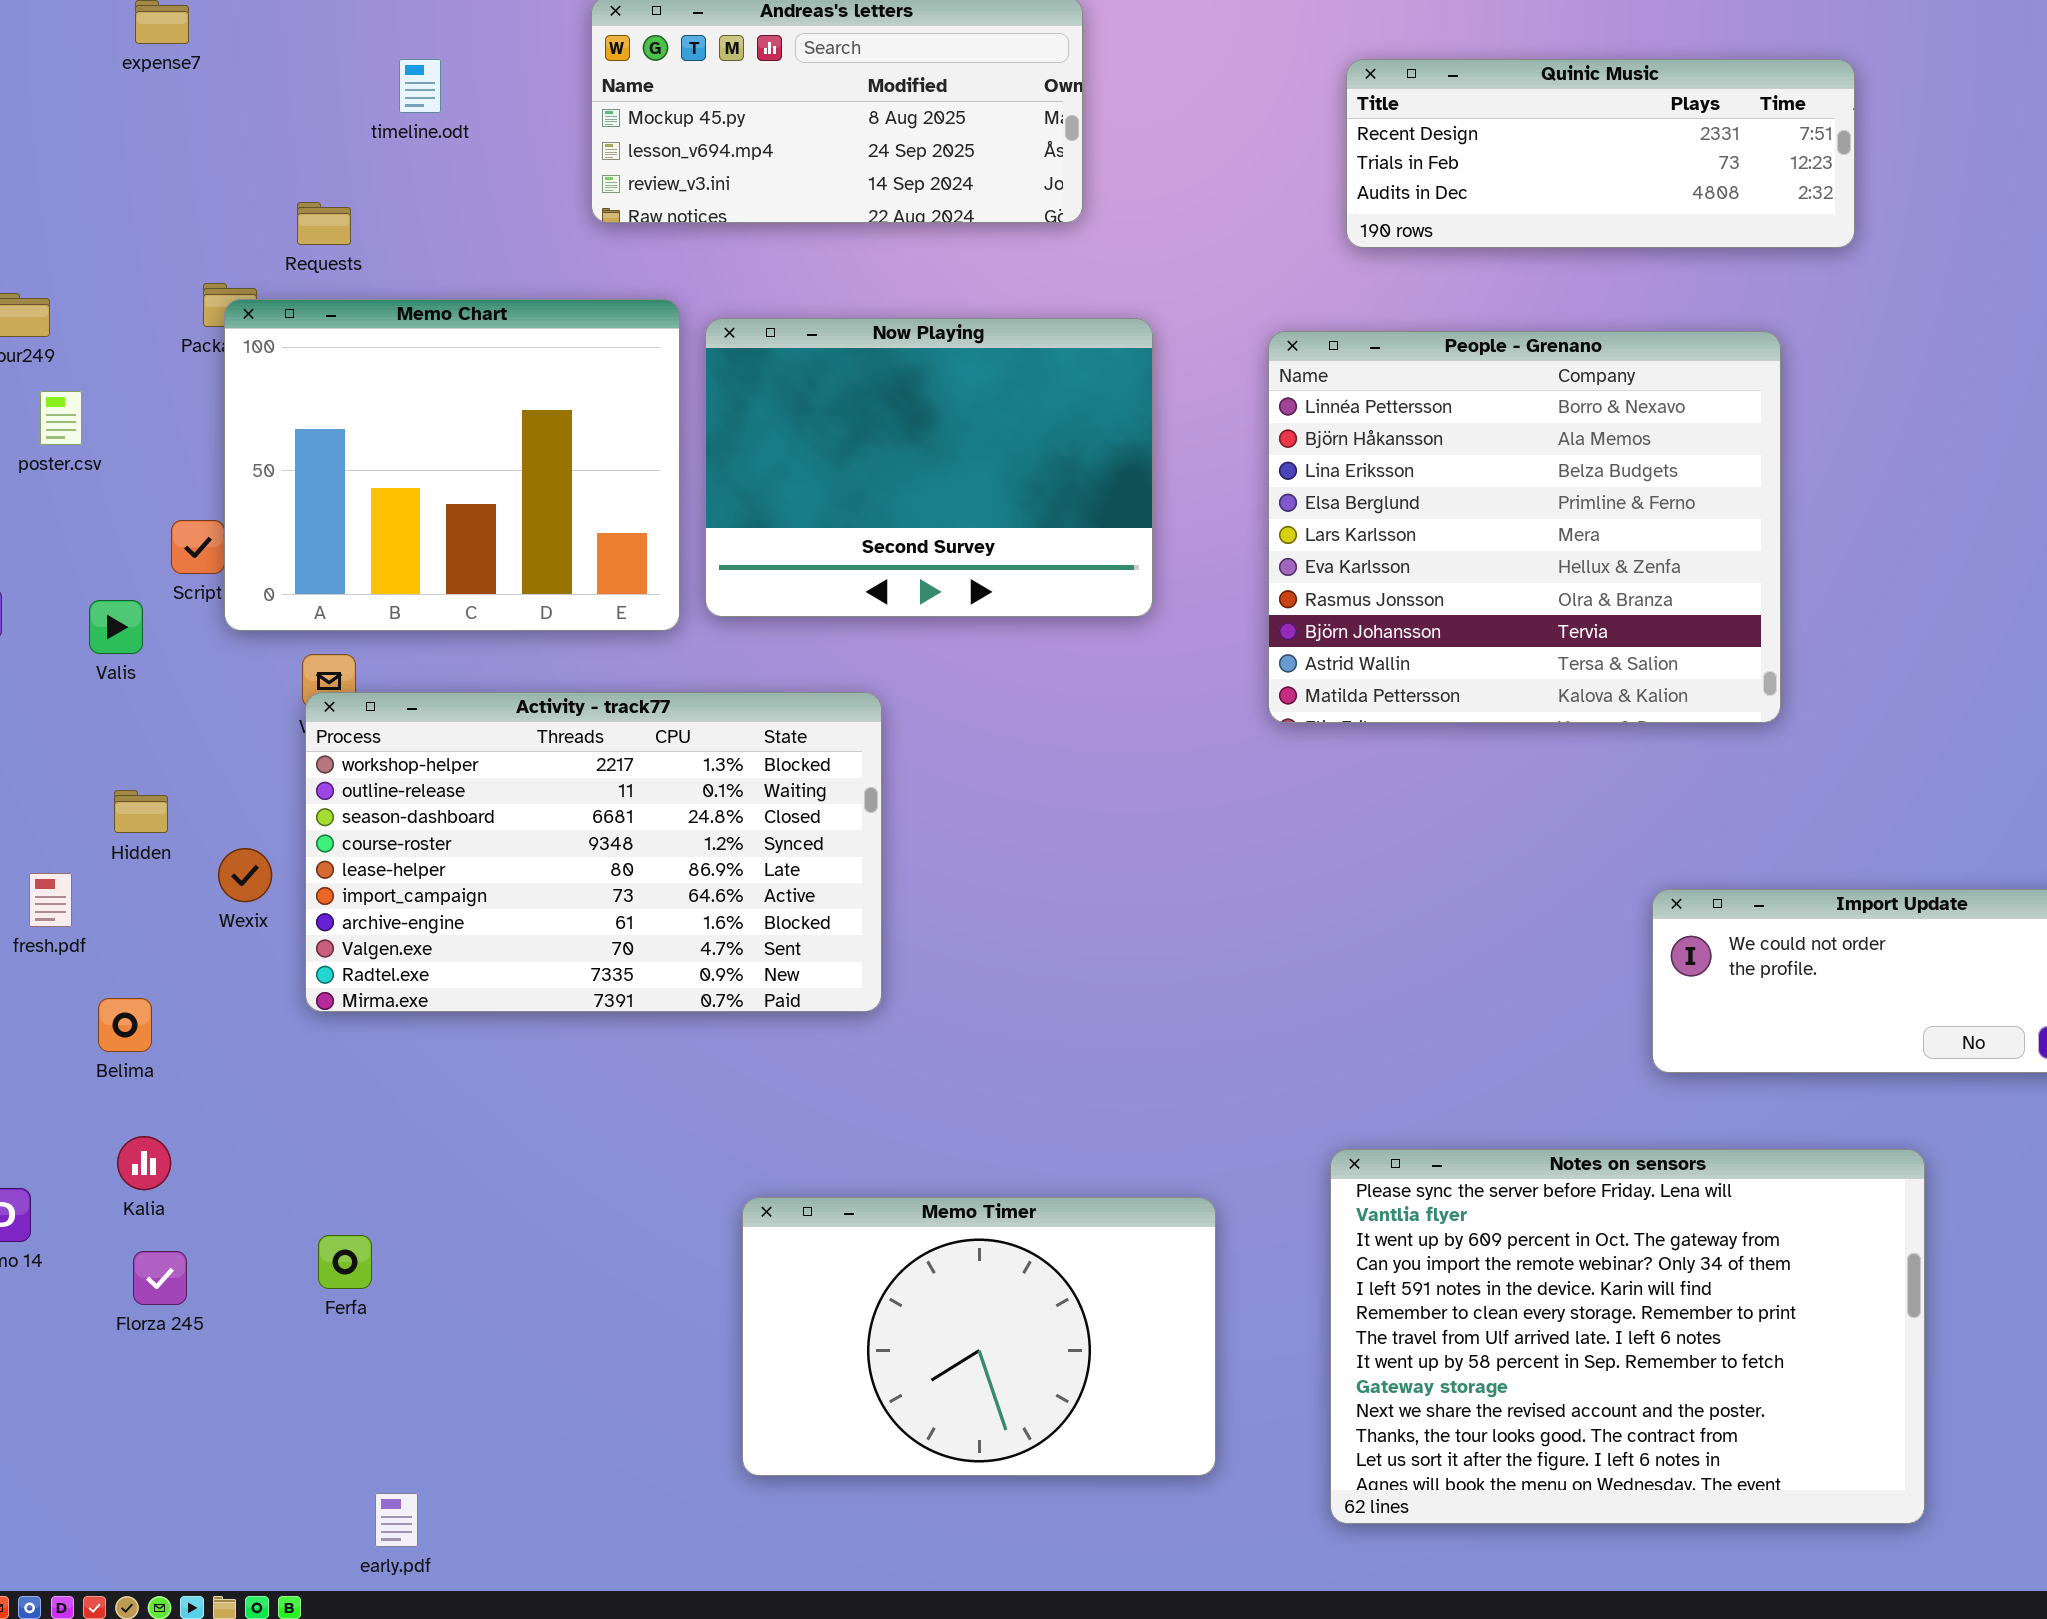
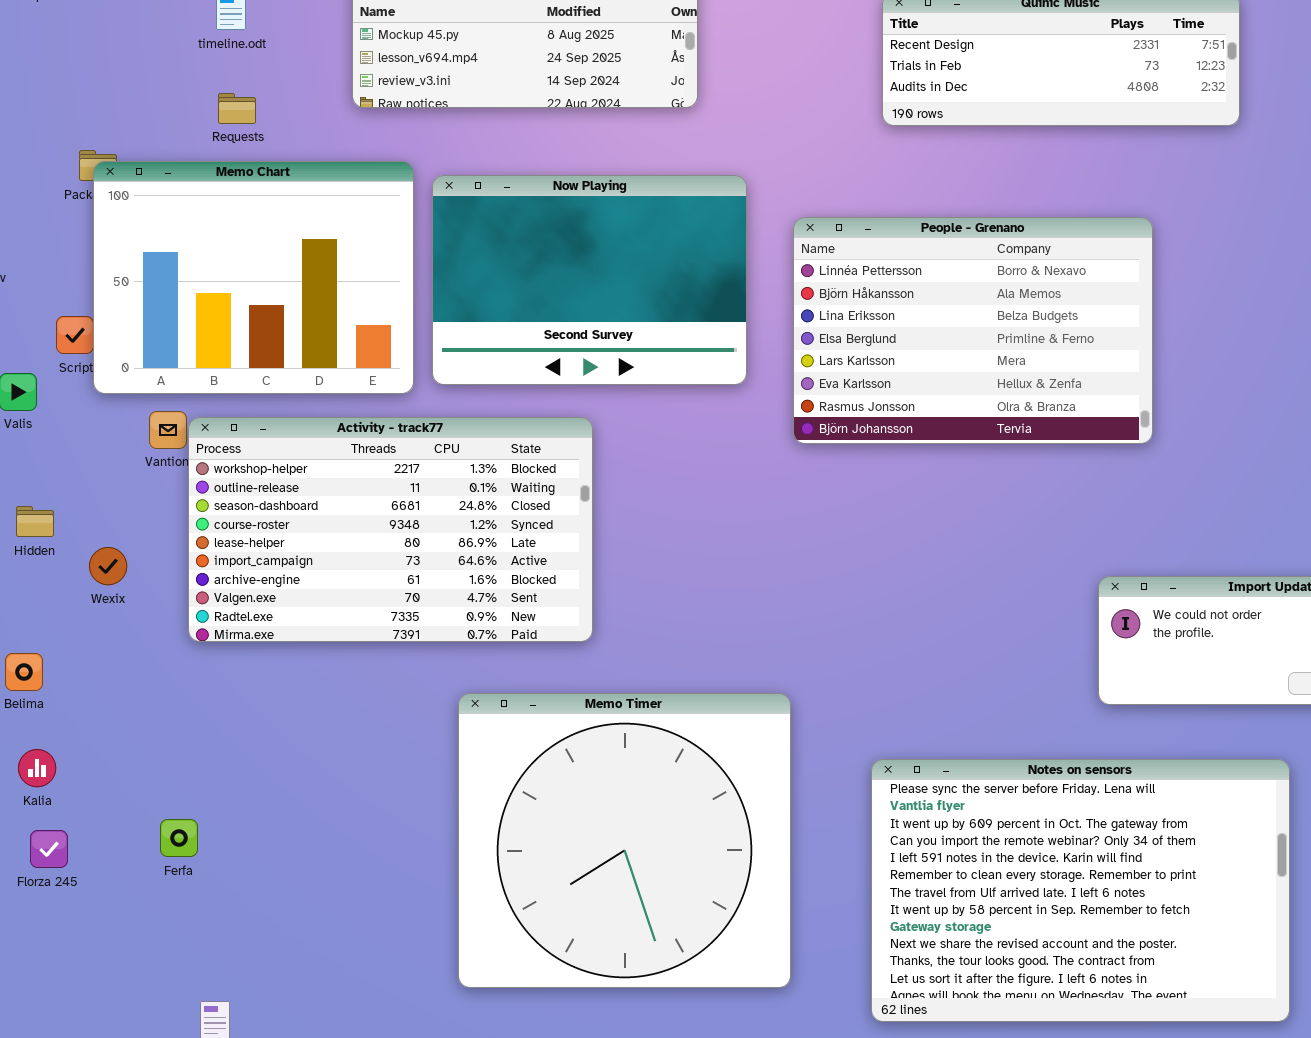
Requests: [297,202,351,245] -> [218,93,256,124], moved
People - Grenano: [1268,331,1781,723] -> [793,217,1153,444], moved, resized
Activity - track77: [305,692,882,1012] -> [188,417,593,642], moved
Memo Timer: [742,1197,1216,1476] -> [458,693,791,988], resized

